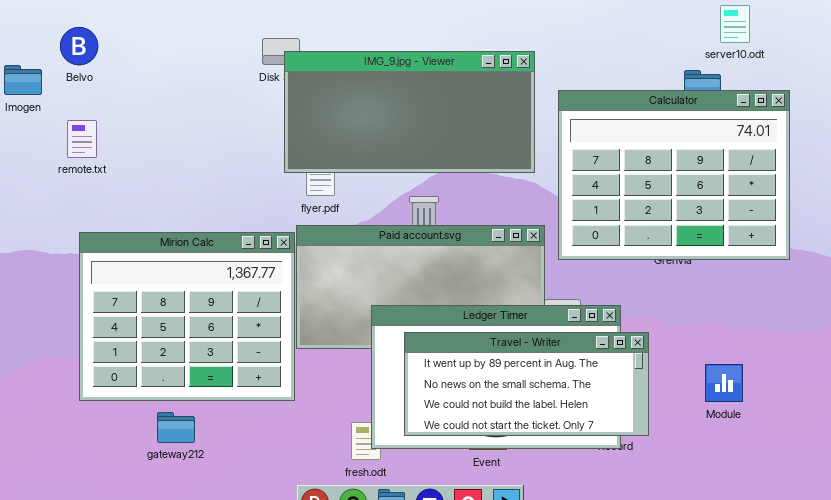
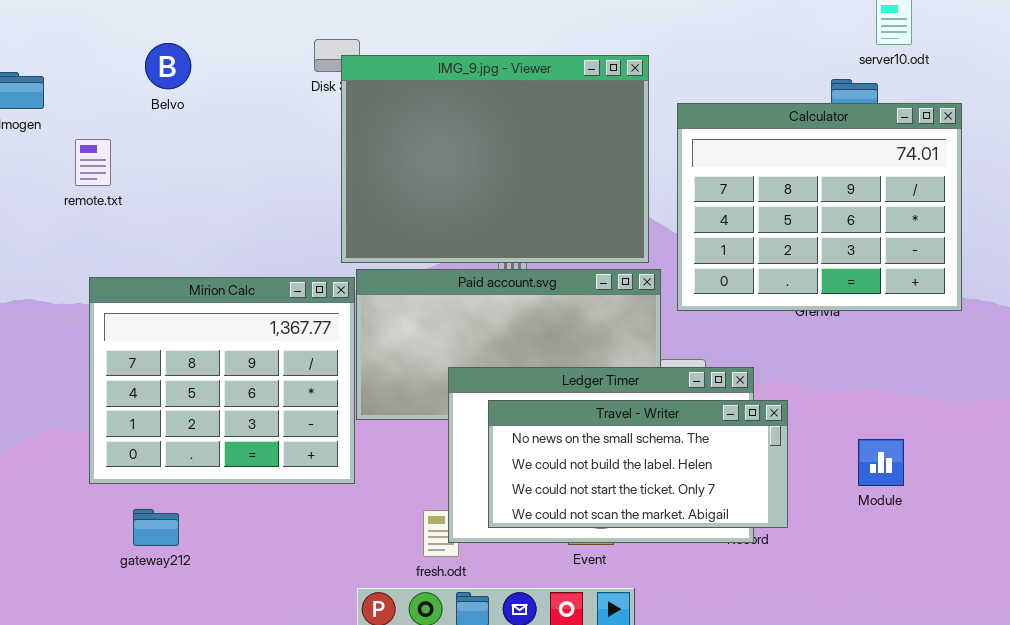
Belvo: [60,27,98,65] -> [145,43,191,89], moved
IMG_9.jpg - Viewer: [284,51,535,173] -> [341,55,649,263], resized
Travel - Writer: [404,332,649,436] -> [488,400,788,528], scrolled down 1 row
gateway212: [157,412,195,443] -> [133,509,179,546], moved

